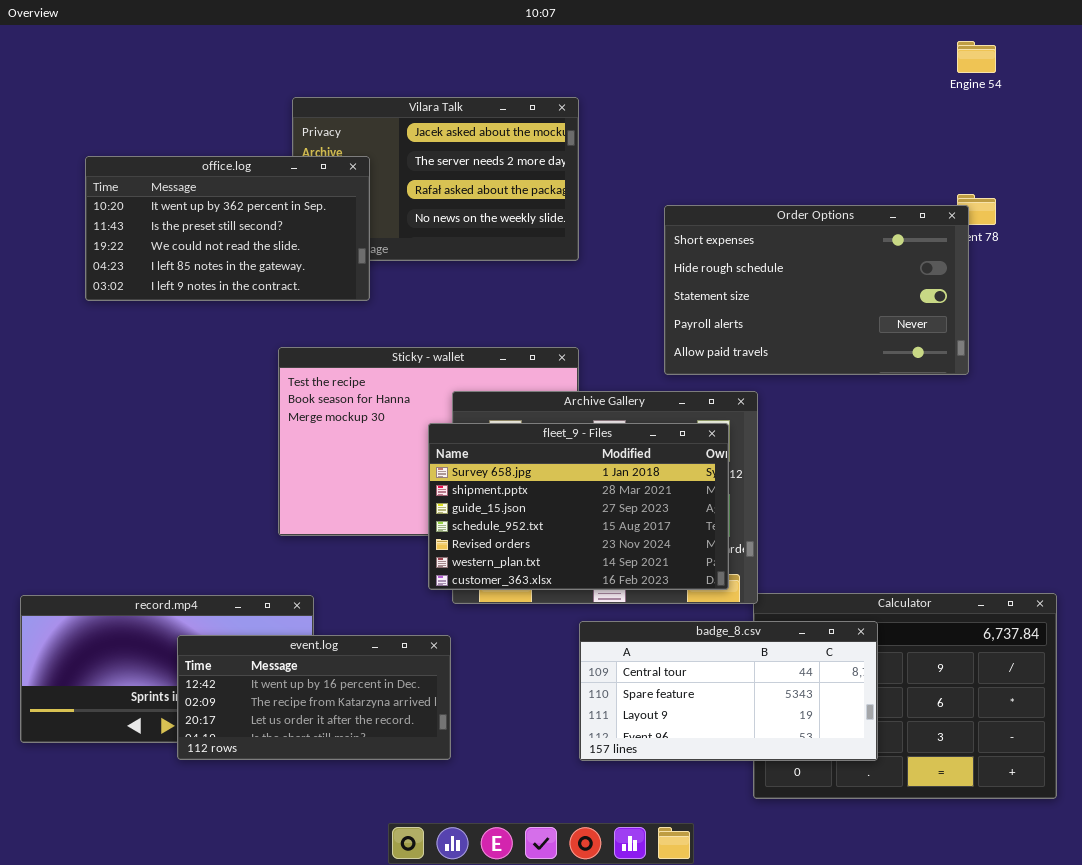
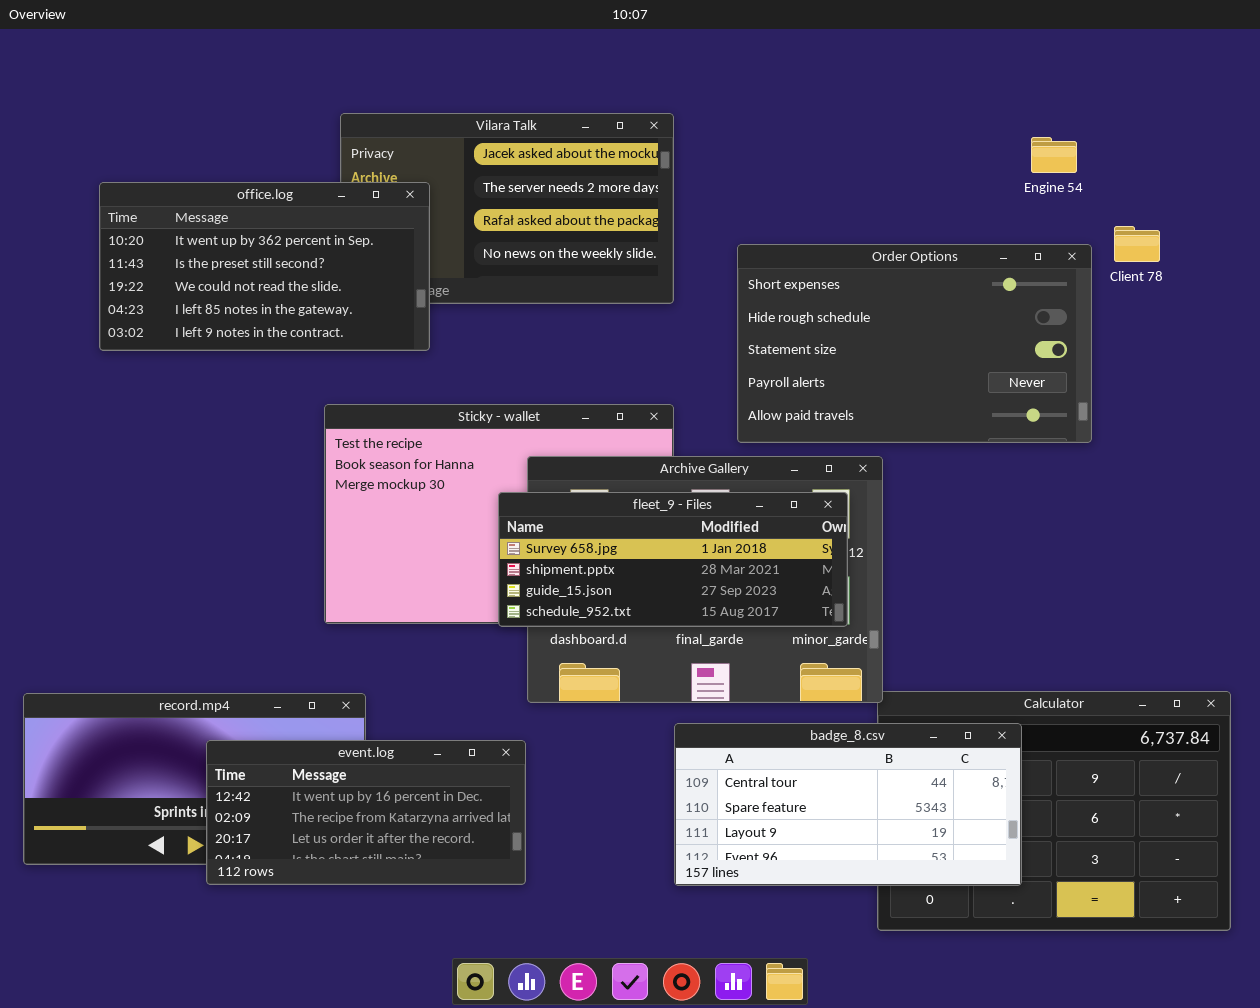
Engine 54: [957,41,996,73] -> [1031,137,1077,173], moved
Order Options: [664,205,969,375] -> [737,244,1092,443], moved
fleet_9 - Files: [428,423,729,590] -> [498,492,848,627], resized

